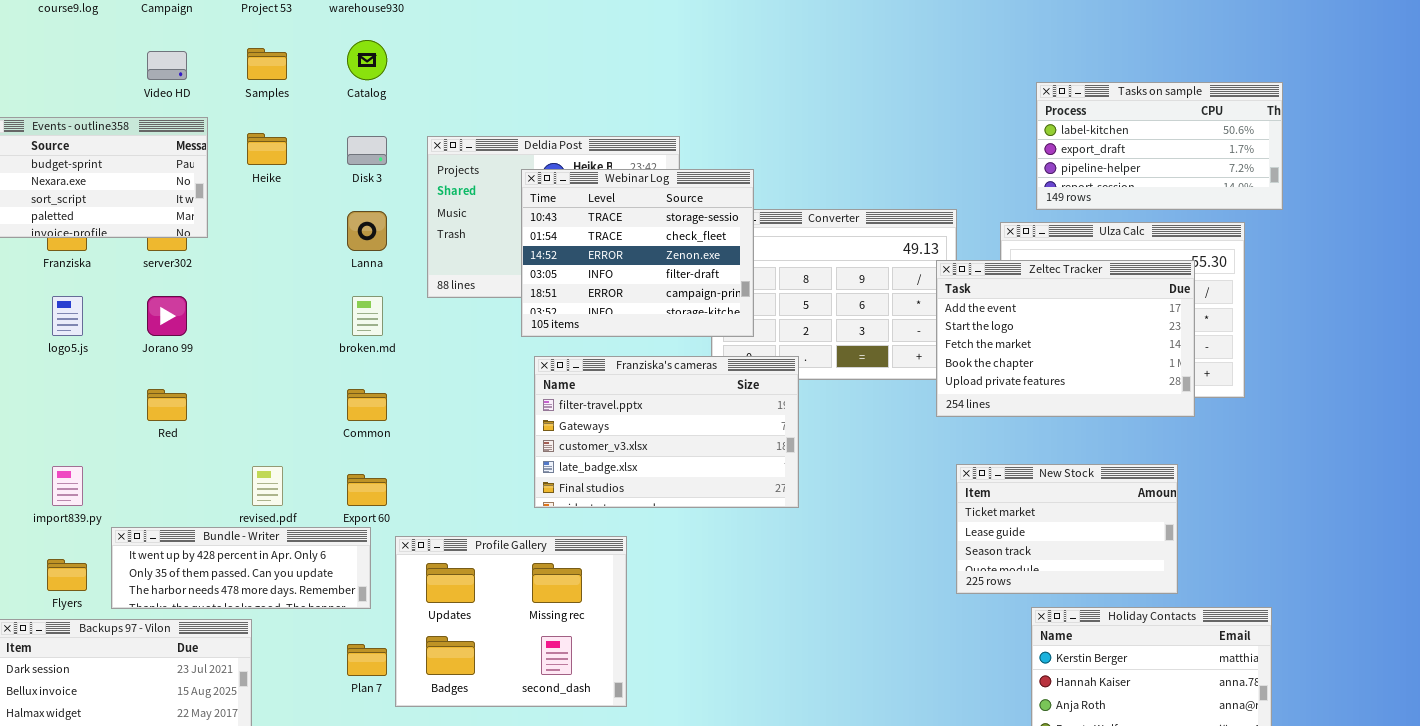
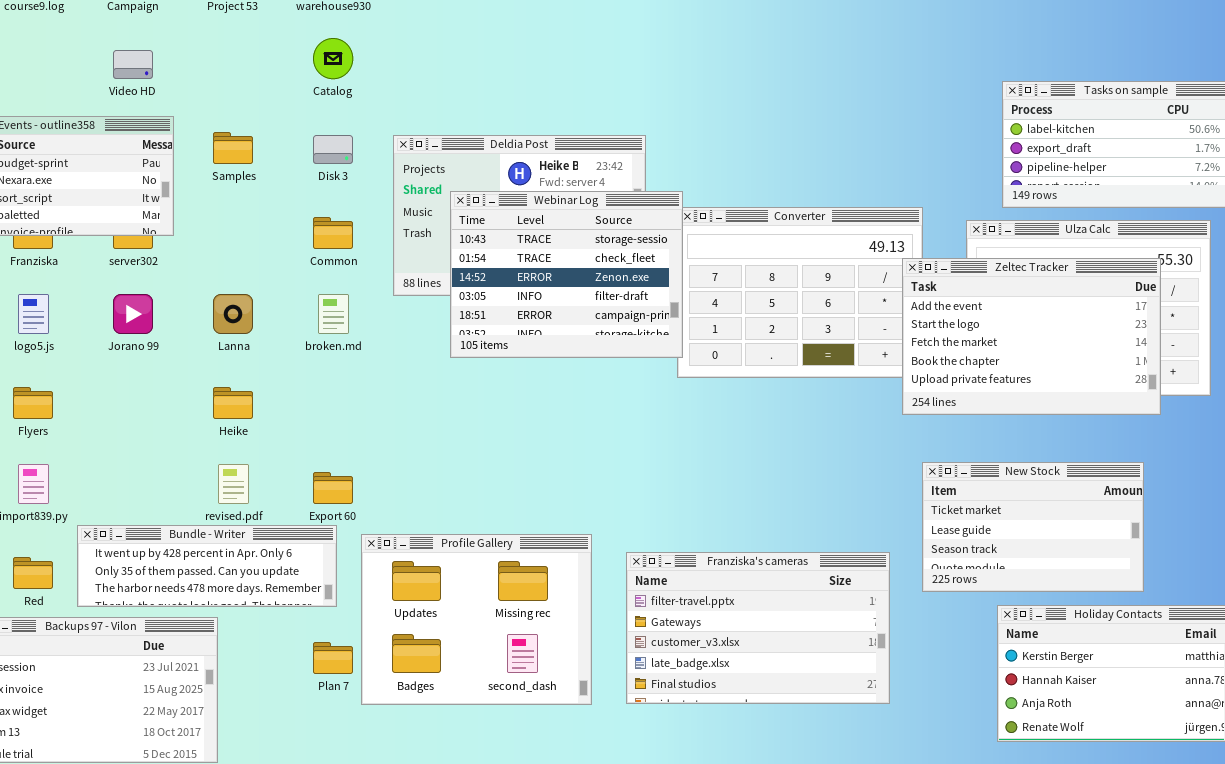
Samples: [247,48,287,80] -> [213,132,253,164], moved
Heike: [247,133,287,165] -> [213,387,253,419], moved
Webinar Log: [521,169,754,337] -> [450,191,683,358], moved
Lanna: [347,211,387,251] -> [213,294,253,334], moved
Franziska's cameras: [534,356,799,508] -> [626,552,890,704], moved
Red: [147,389,187,421] -> [13,557,53,589], moved
Common: [347,389,387,421] -> [313,217,353,249], moved
Flyers: [47,559,87,591] -> [13,387,53,419], moved

